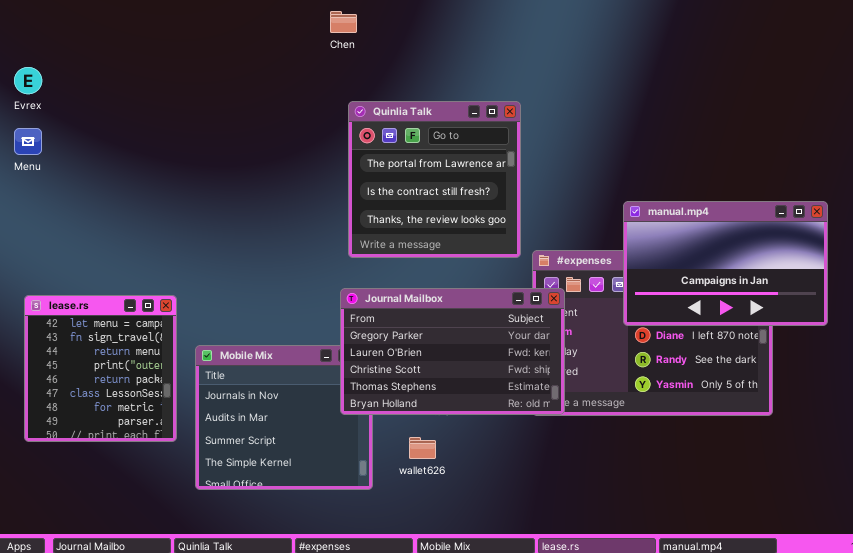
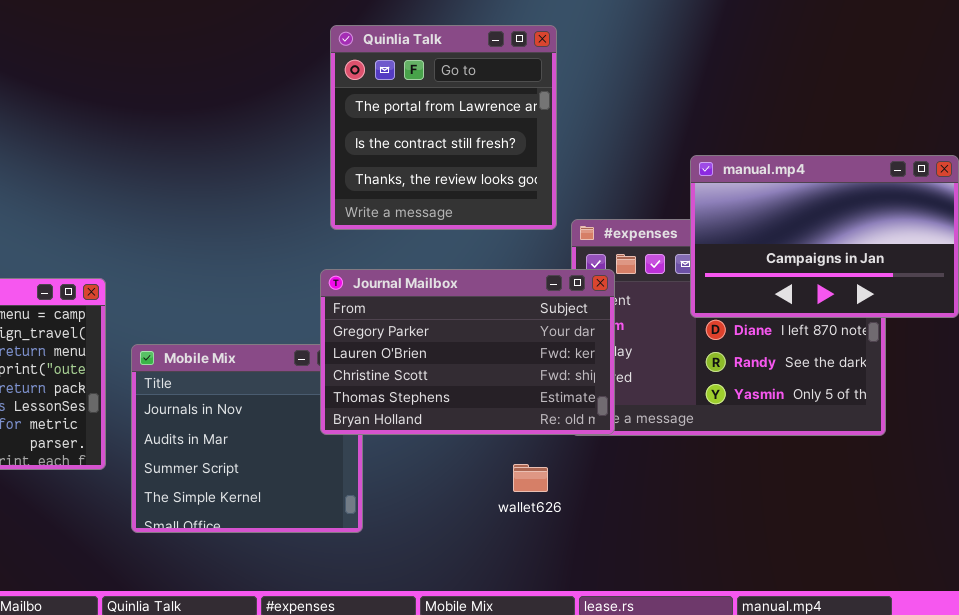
wallet626: [409,437,436,459] -> [513,464,548,492], moved

